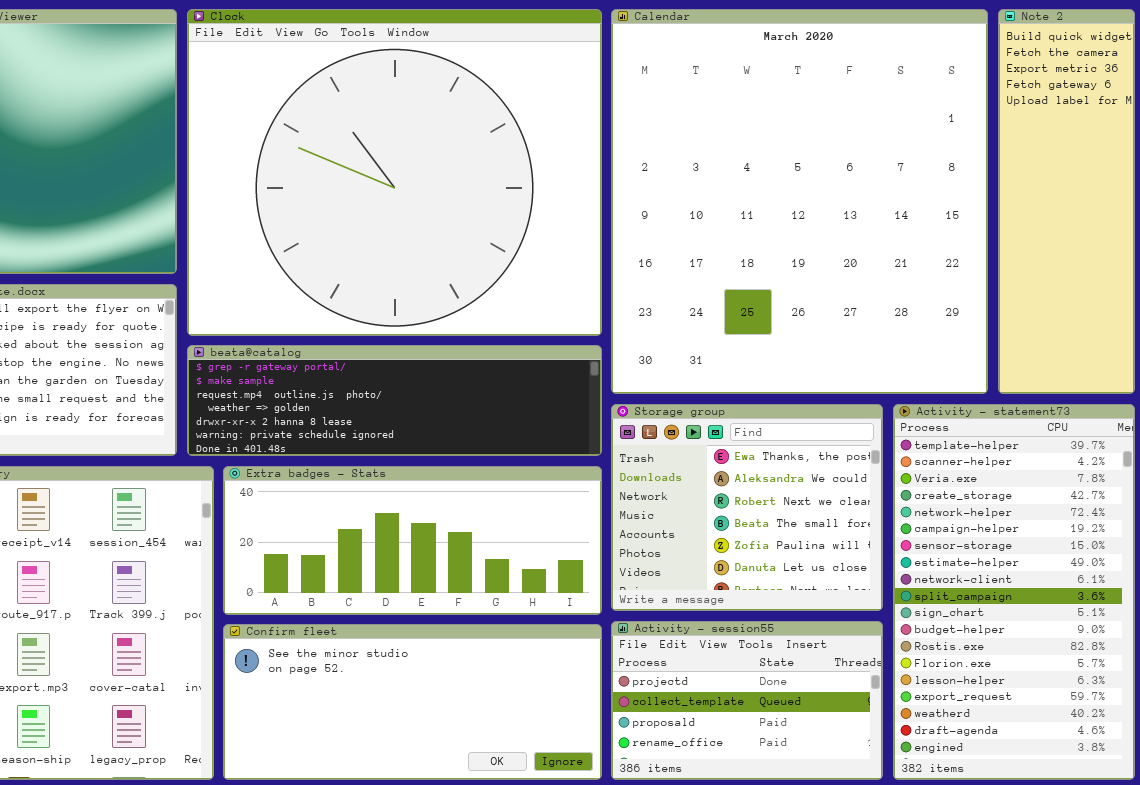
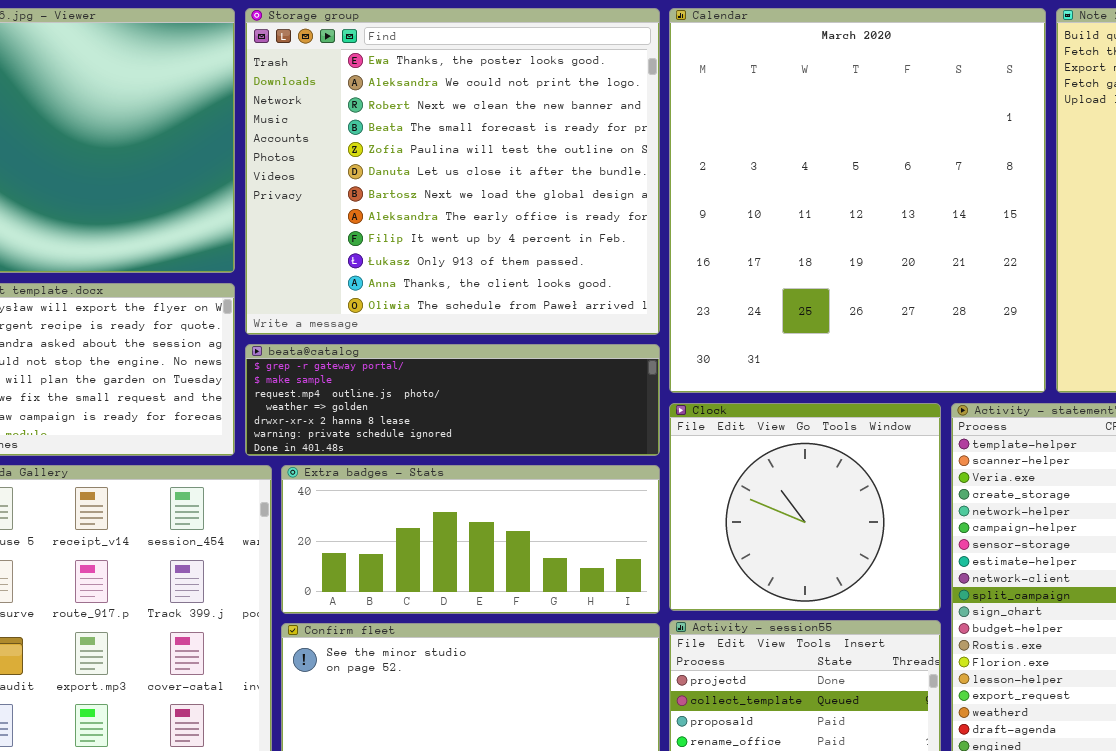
Clock: [187,9,602,336] -> [669,403,941,611], moved, resized
Storage group: [611,404,883,611] -> [245,8,660,335], moved, resized

